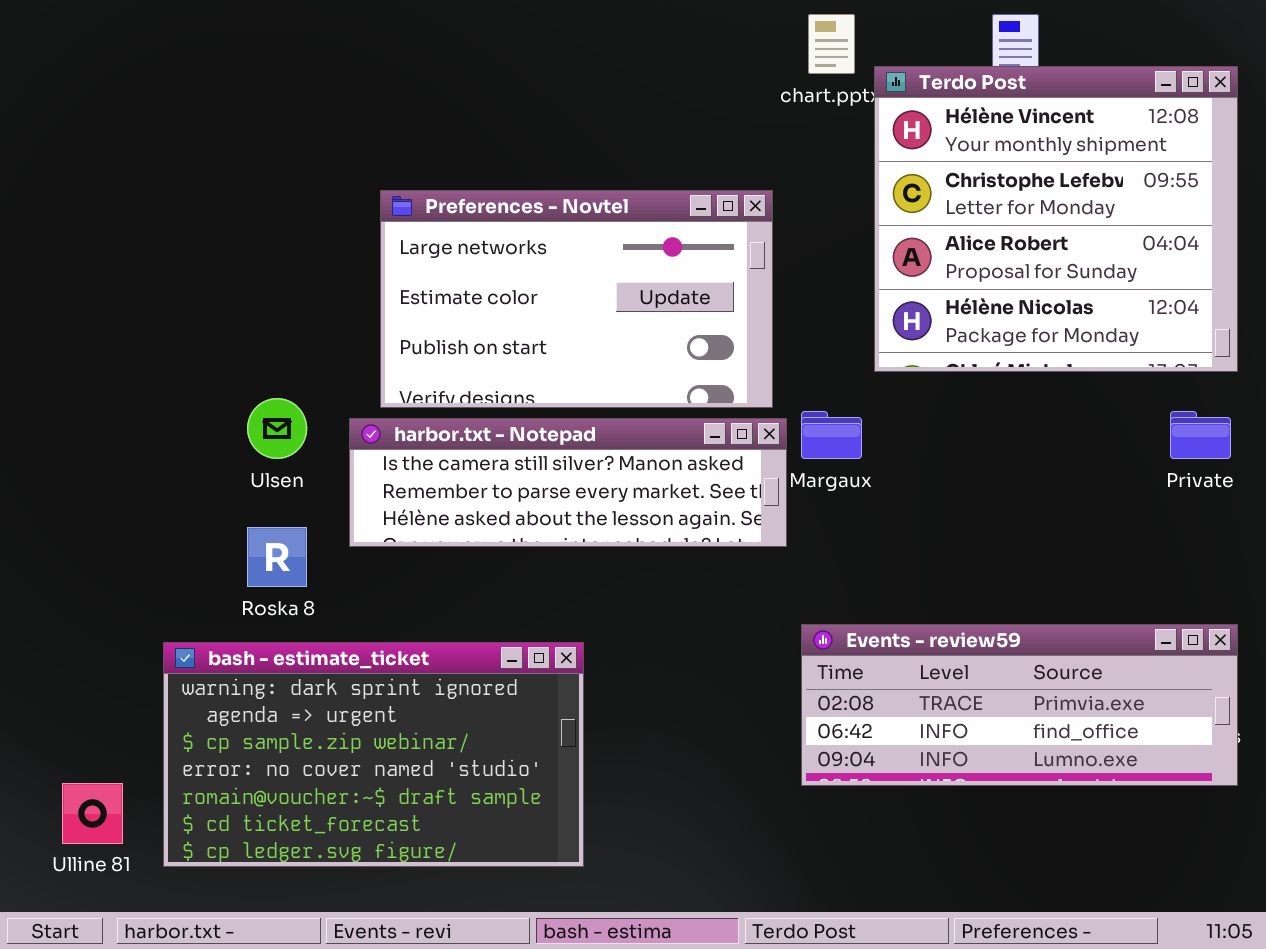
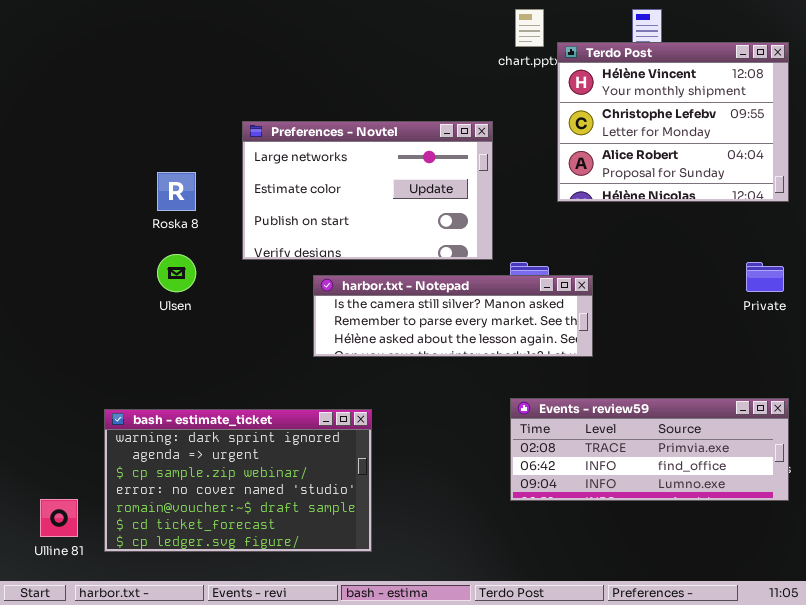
Terdo Post: [874,66,1238,372] -> [557,42,789,202], resized
harbor.txt - Notepad: [349,418,787,547] -> [313,275,593,357], moved
Roska 8: [247,527,307,587] -> [157,172,196,211], moved

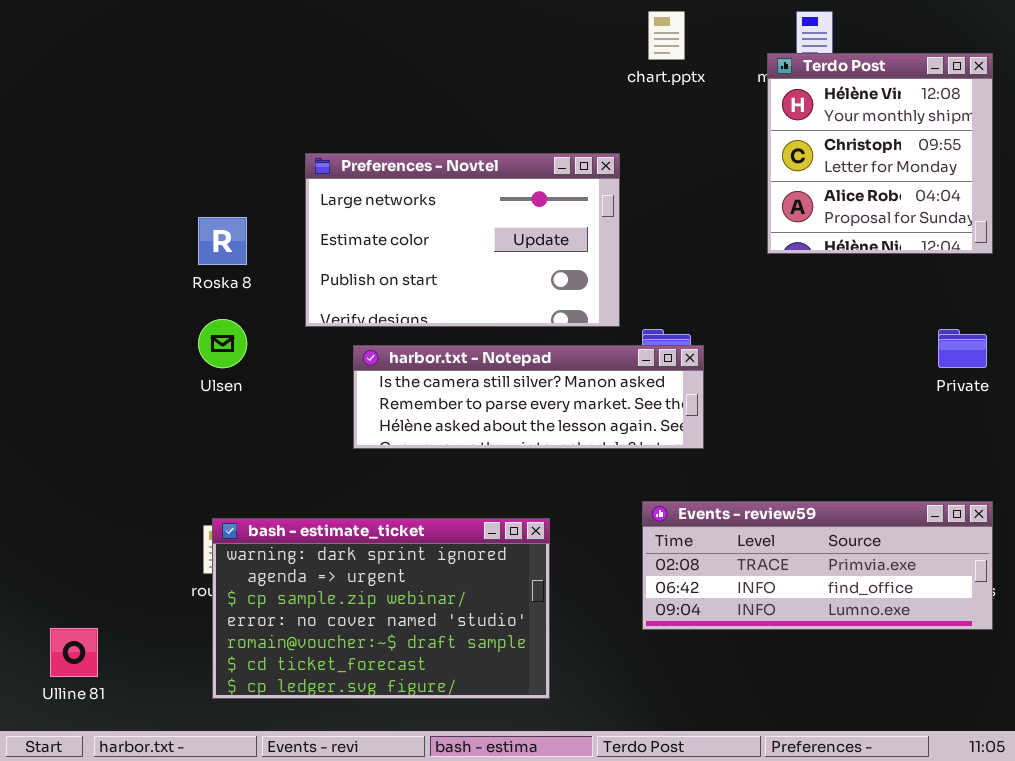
Terdo Post: [557,42,789,202] -> [767,53,993,254], resized
harbor.txt - Notepad: [313,275,593,357] -> [353,345,704,449], moved
bash - estimate_ticket: [104,409,372,552] -> [212,518,550,699], moved

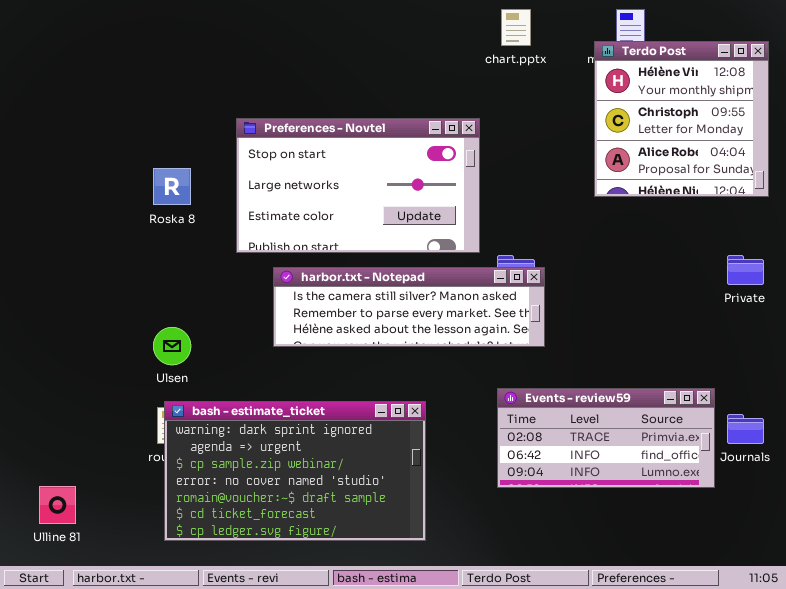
Preferences - Novtel: [305,153,620,327] -> [236,118,480,253], scrolled up 1 row
Ulsen: [198,319,247,368] -> [153,327,191,365], moved
Events - review59: [642,501,993,630] -> [497,388,715,488], resized

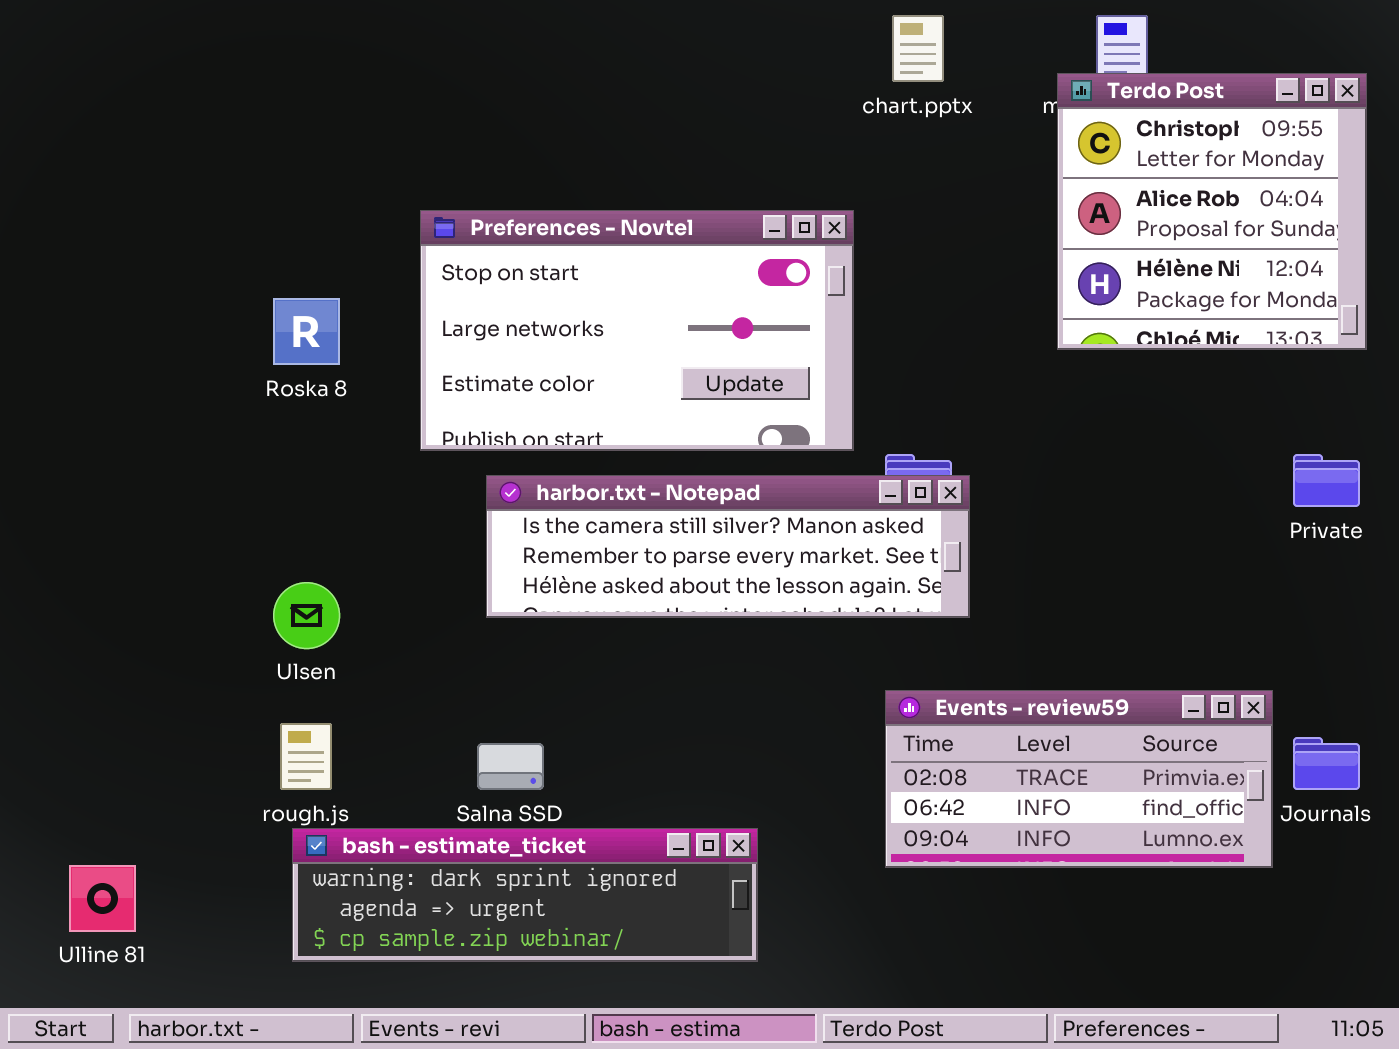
Terdo Post: [594,41,769,197] -> [1057,73,1367,350], scrolled down 1 row
bash - estimate_ticket: [164,401,426,541] -> [292,828,758,962], resized

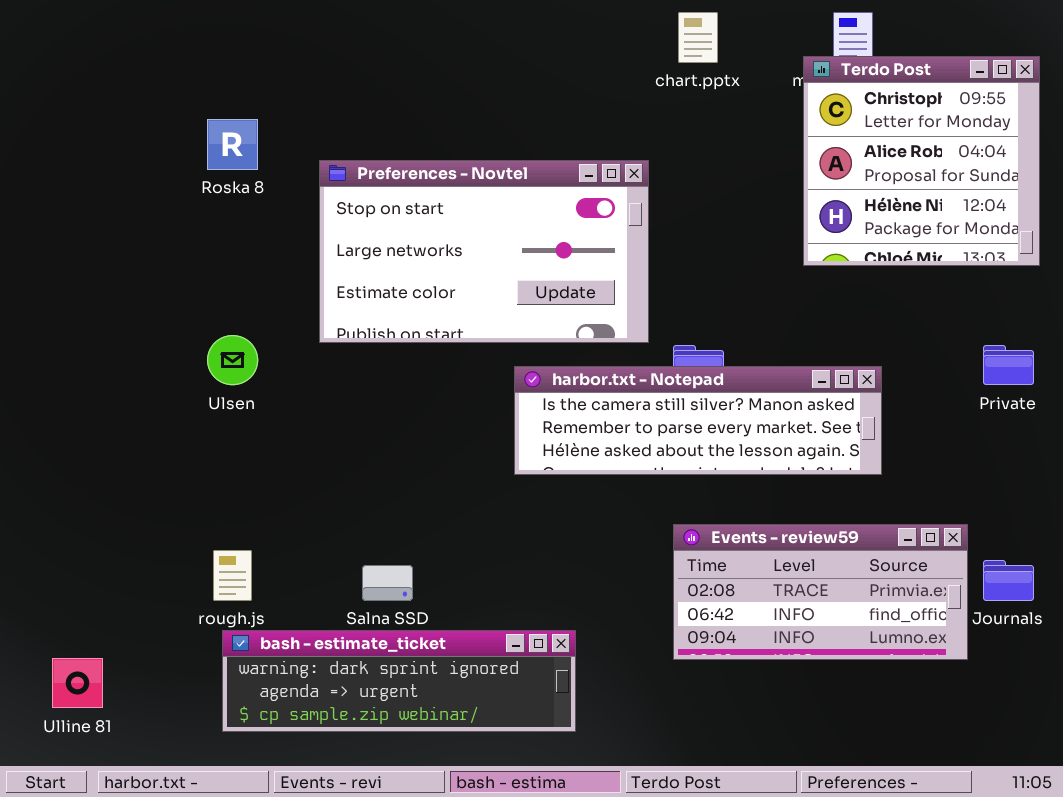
Roska 8: [273,298,340,365] -> [207,119,258,170], moved
harbor.txt - Notepad: [486,475,970,618] -> [514,366,882,475], moved
Ulsen: [273,582,340,649] -> [207,335,258,385], moved

